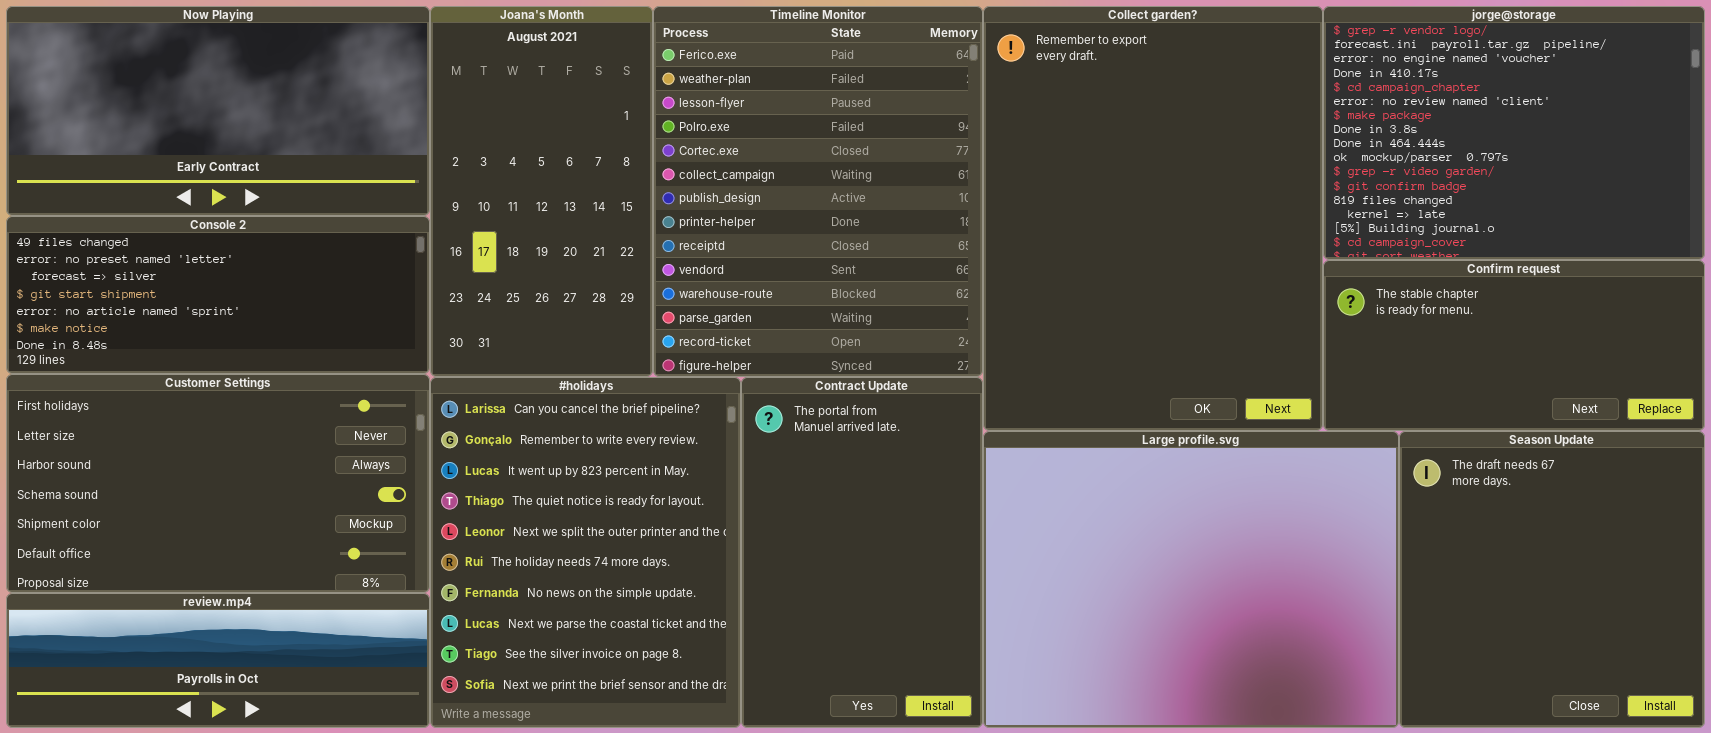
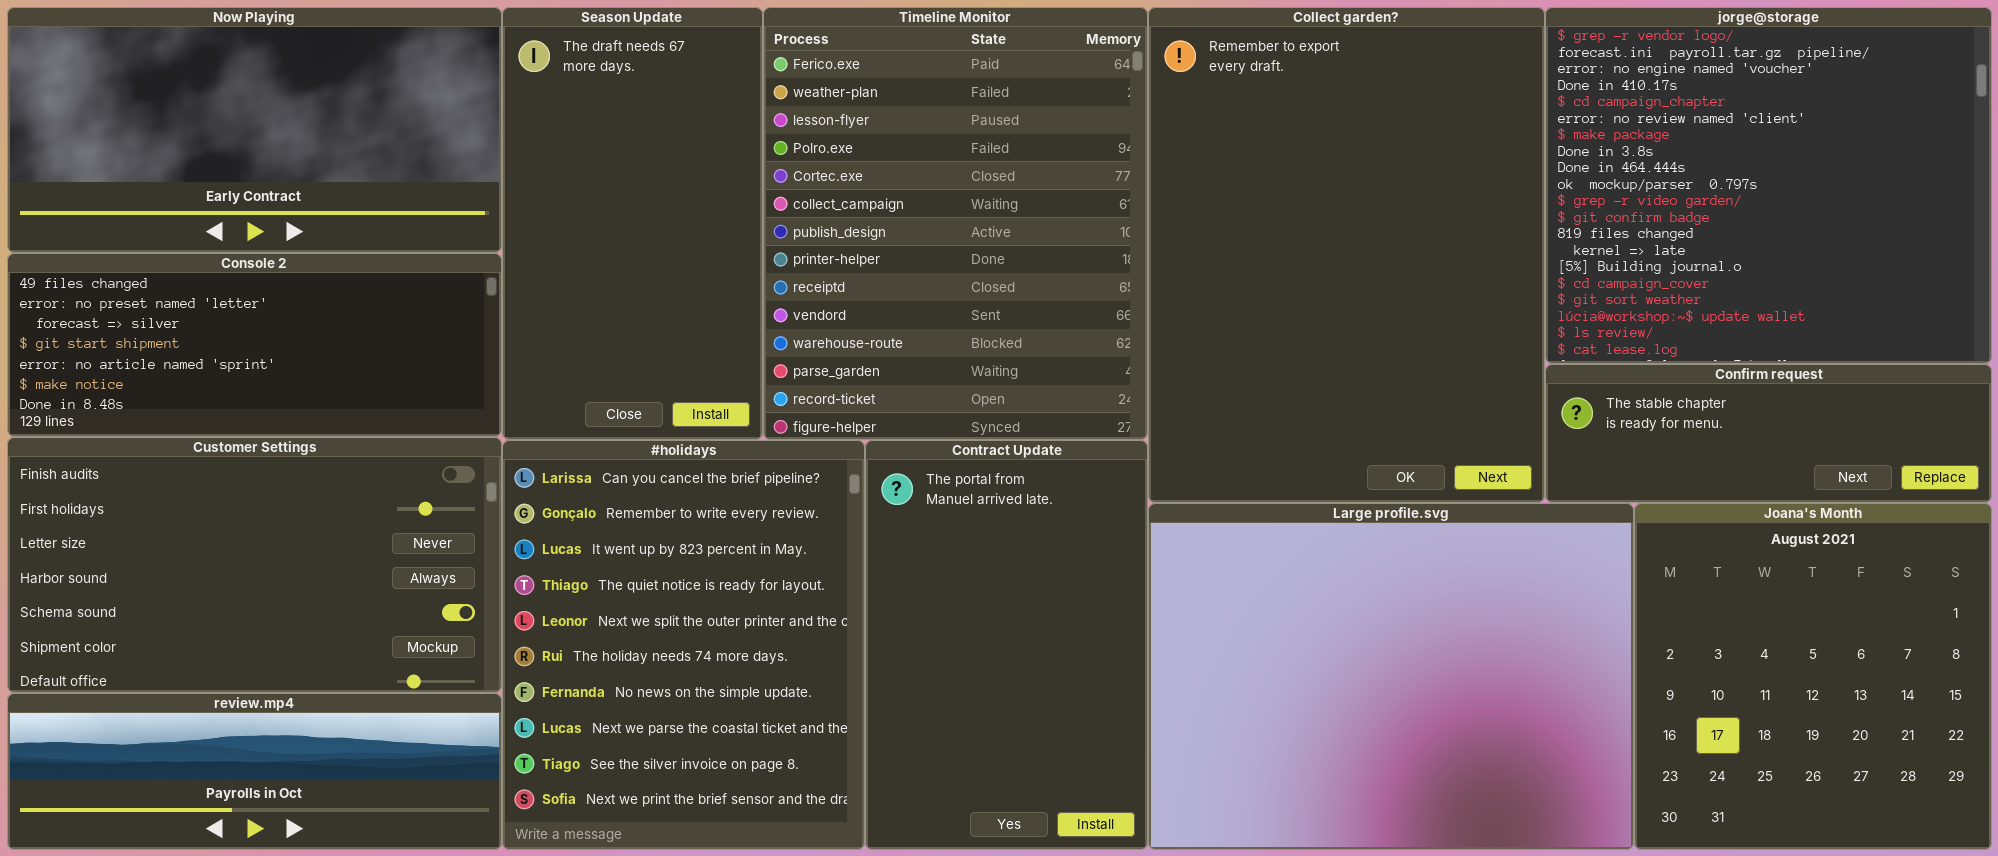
Joana's Month: [430,6,653,377] -> [1634,503,1992,850], moved, resized
jorge@storage: [1323,6,1705,260] -> [1545,7,1992,364], resized
Confirm request: [1323,260,1705,431] -> [1545,364,1992,503], resized
Customer Settings: [6,374,430,593] -> [7,437,502,693], scrolled up 1 row
Season Update: [1399,431,1705,728] -> [502,7,763,440], moved, resized

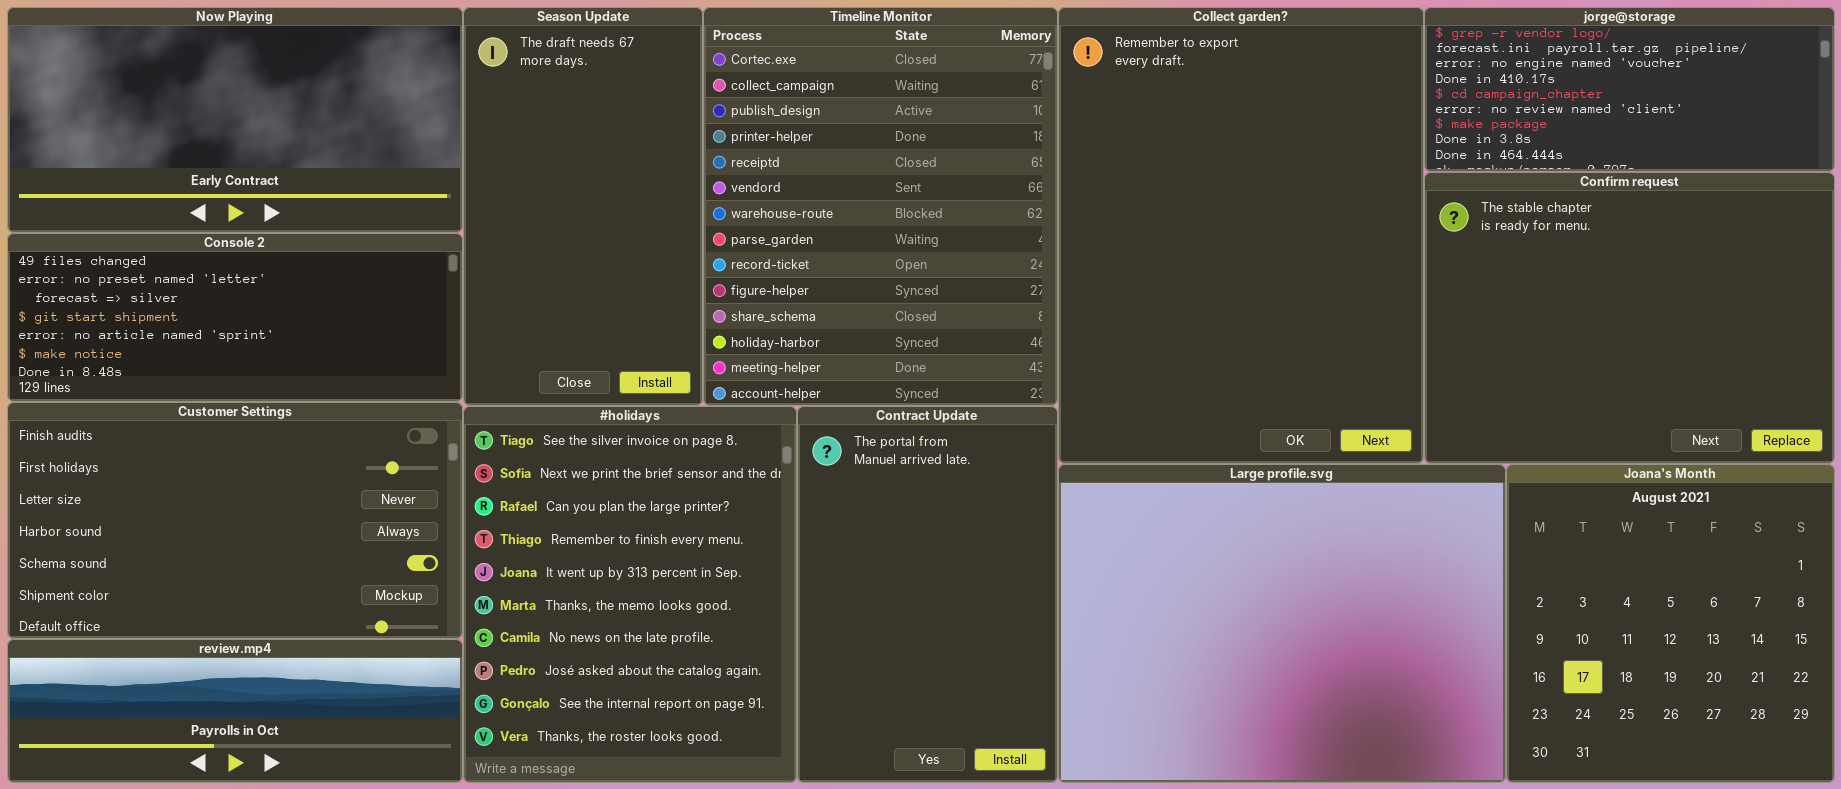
Timeline Monitor: [763,7,1148,440] -> [703,7,1058,406], scrolled down 4 rows
jorge@storage: [1545,7,1992,364] -> [1424,7,1835,172], resized
Confirm request: [1545,364,1992,503] -> [1424,172,1835,464], resized
#holidays: [502,440,865,850] -> [463,406,797,783], scrolled down 8 rows

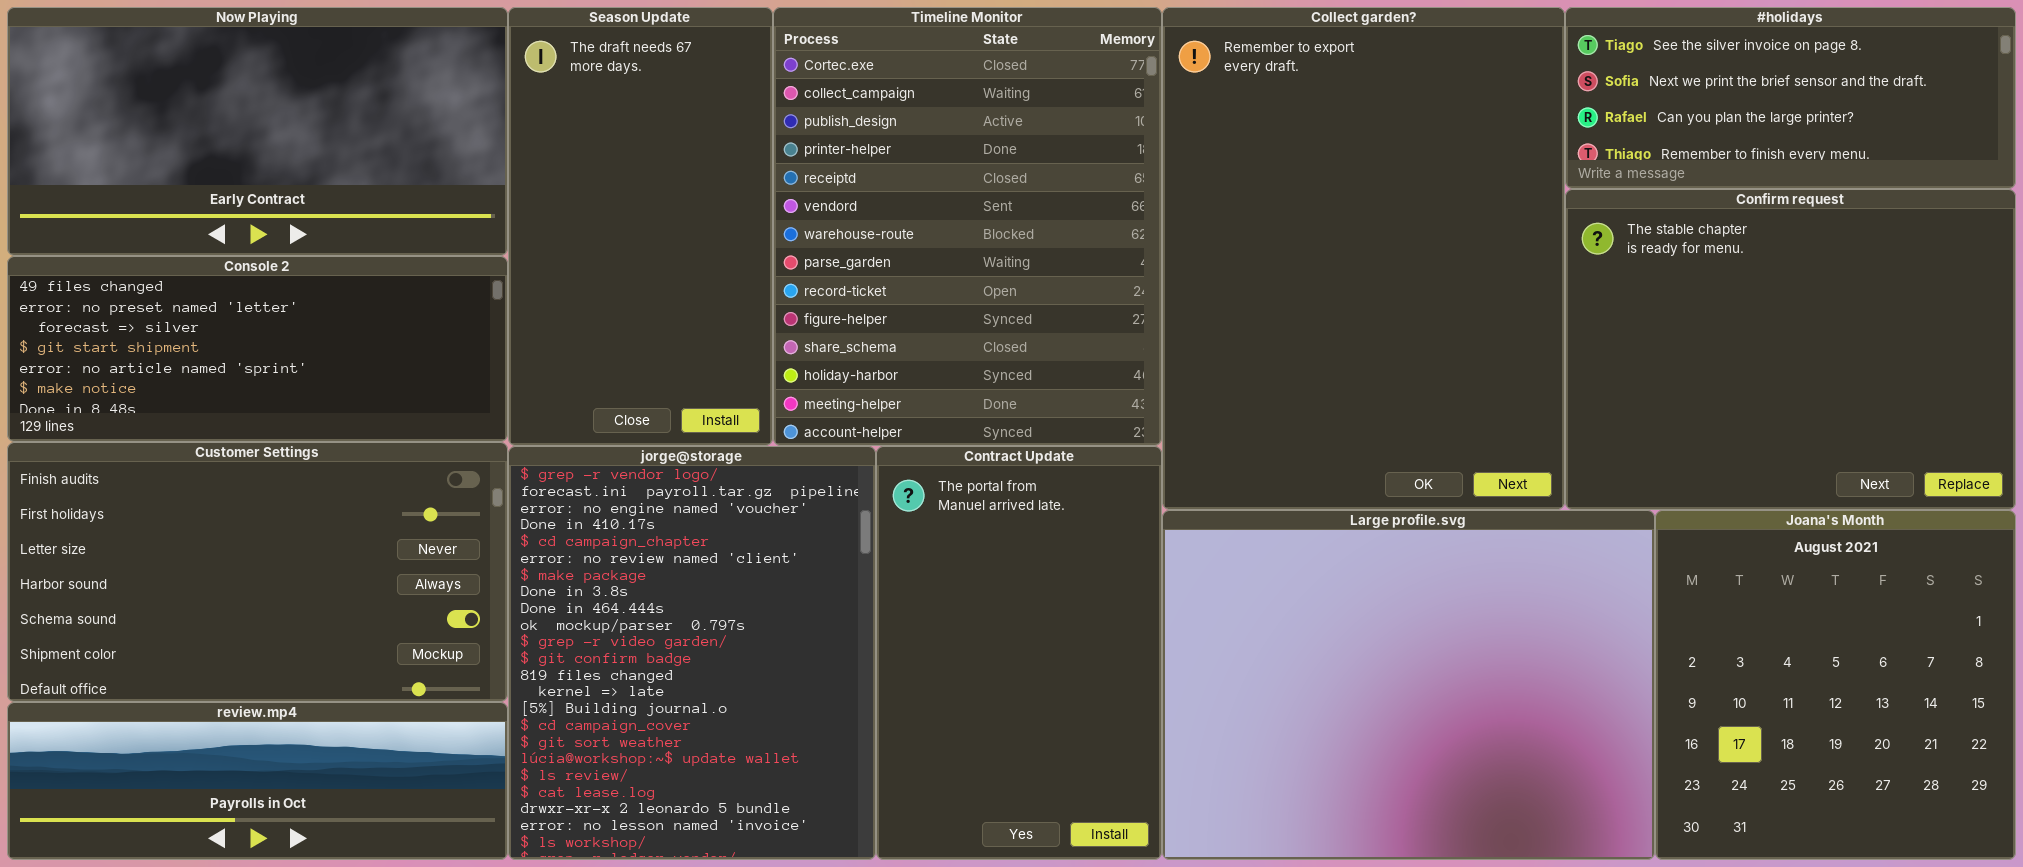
jorge@storage: [1424,7,1835,172] -> [508,446,876,860], moved, resized
#holidays: [463,406,797,783] -> [1565,7,2016,189], moved, resized

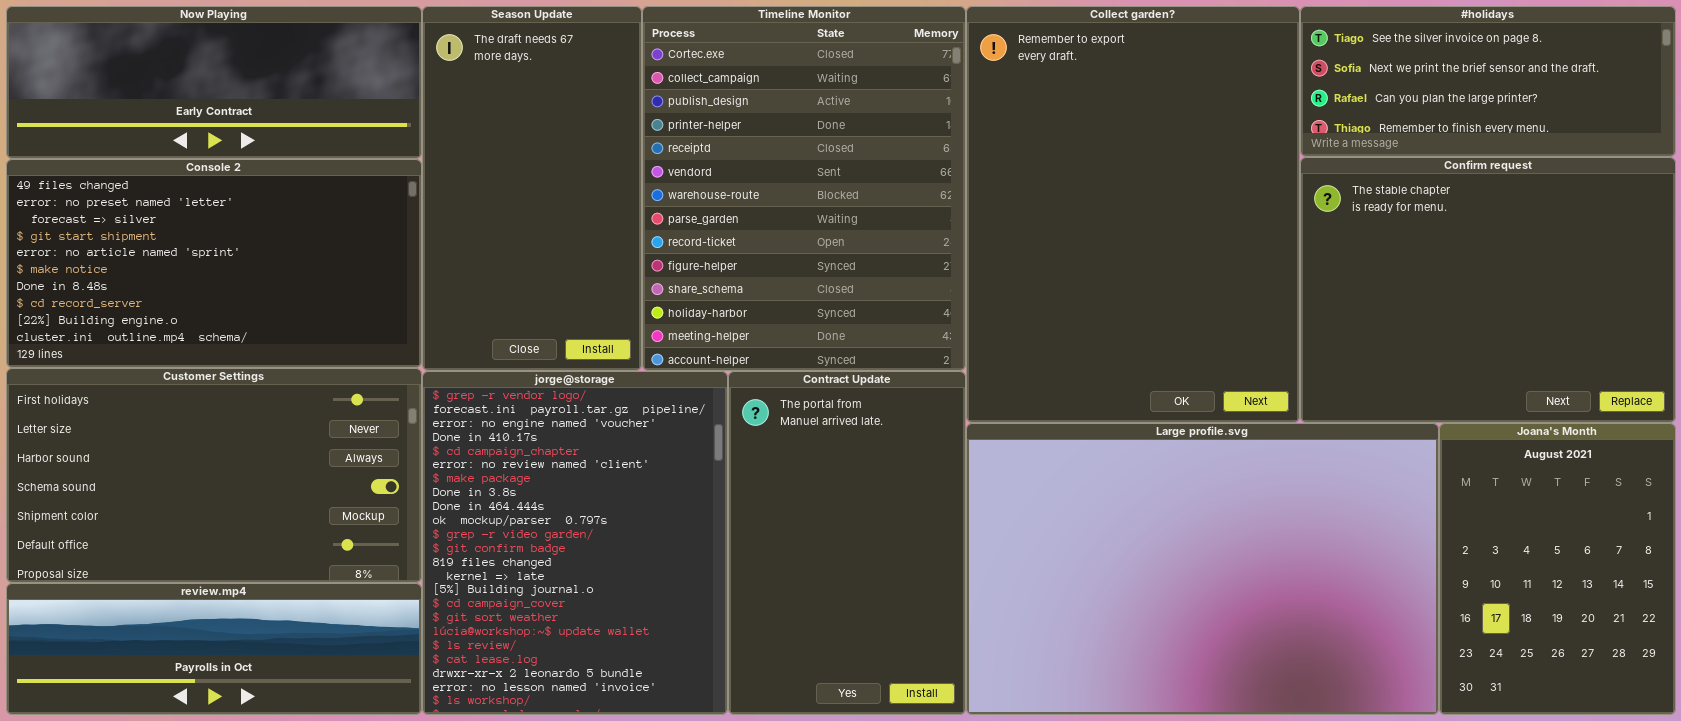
Now Playing: [7,7,508,256] -> [6,6,422,159], resized
Console 2: [7,256,508,442] -> [6,159,422,368], resized
Customer Settings: [7,442,508,702] -> [6,368,422,583], scrolled down 1 row
Large profile.svg: [1162,510,1655,860] -> [966,423,1439,715], resized
Joana's Month: [1655,510,2016,860] -> [1439,423,1676,715], resized

